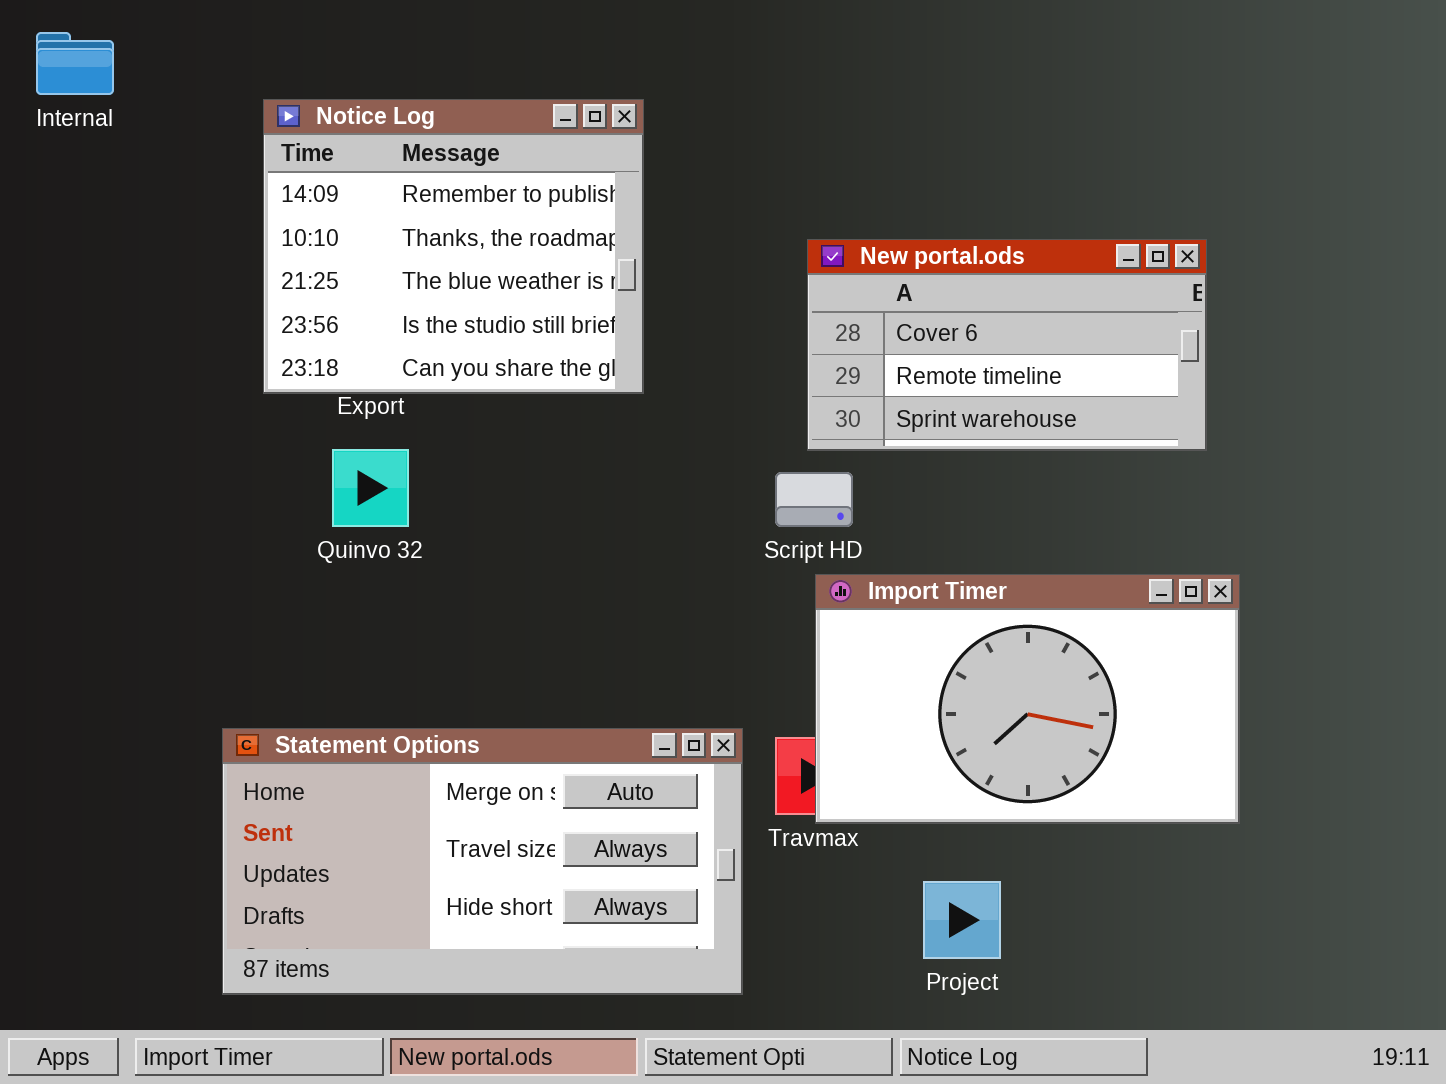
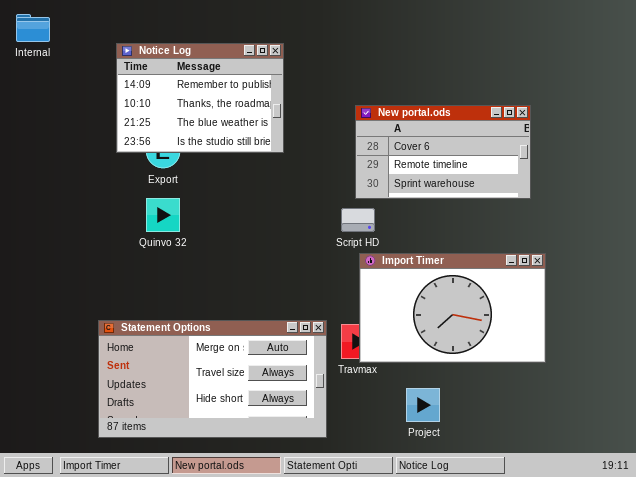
Notice Log: [263,99,644,394] -> [116,43,284,153], resized

